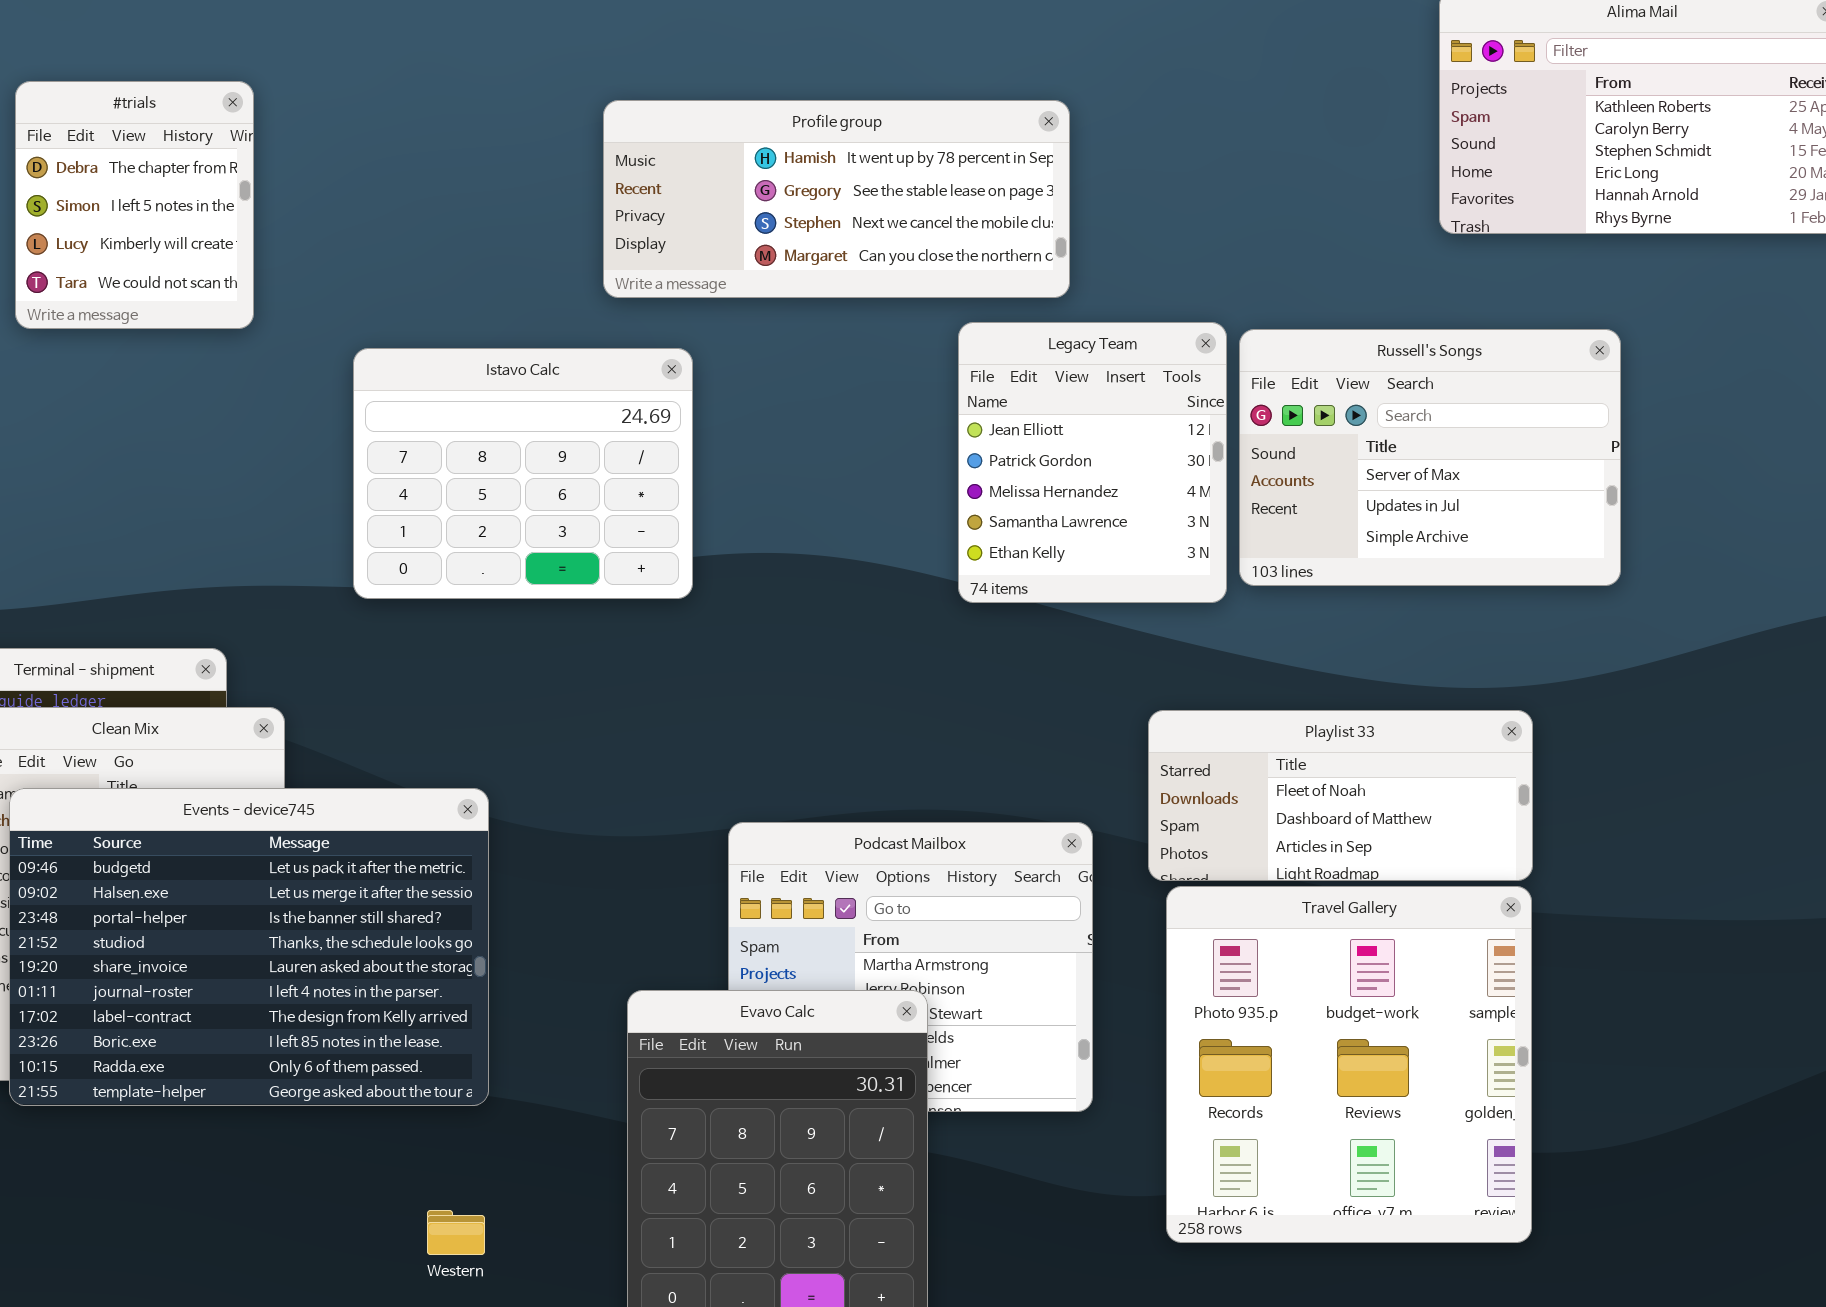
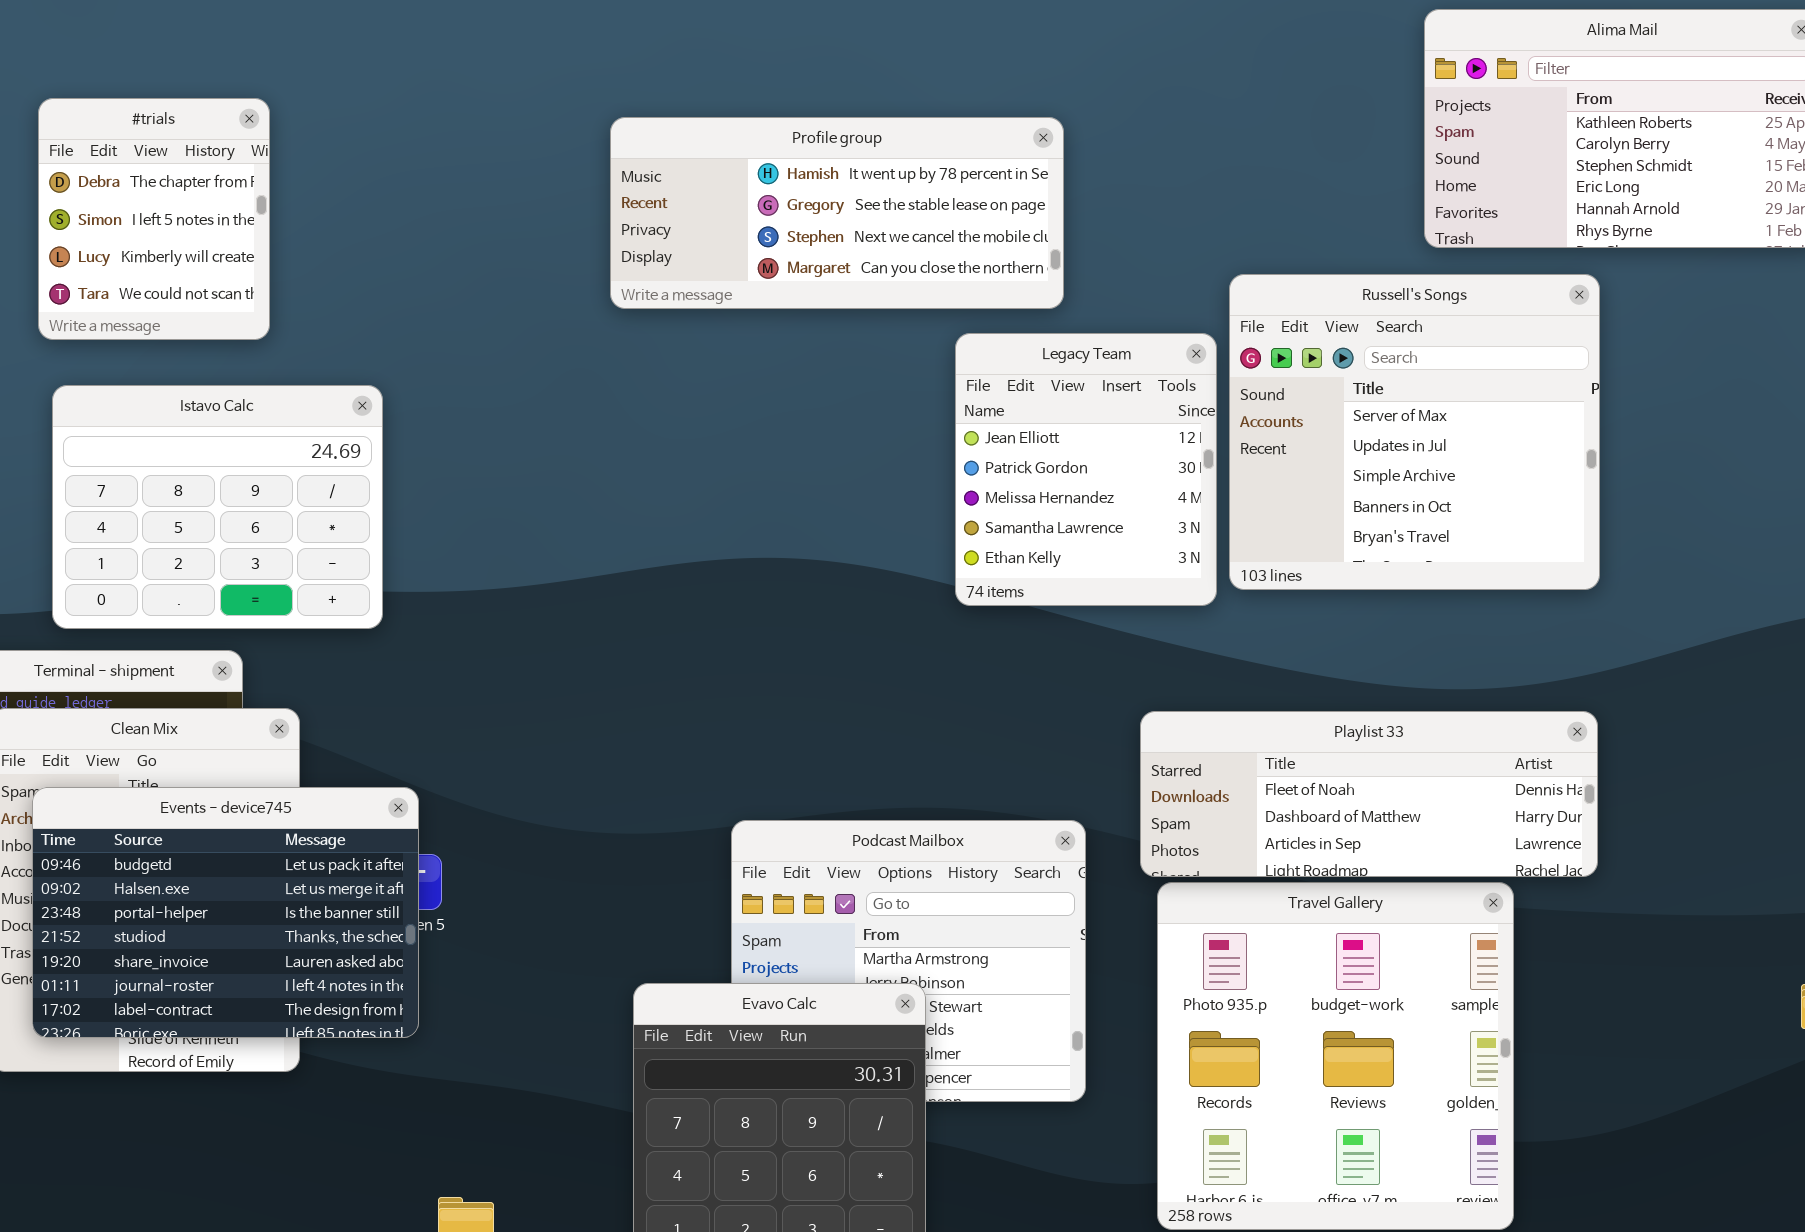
Russell's Songs: [1239,329,1621,586] -> [1229,274,1600,590], resized
Istavo Calc: [353,348,693,599] -> [52,385,383,629], moved
Playlist 33: [1148,710,1533,881] -> [1140,711,1598,877], resized
Events - device745: [9,788,489,1106] -> [32,787,419,1038], resized

